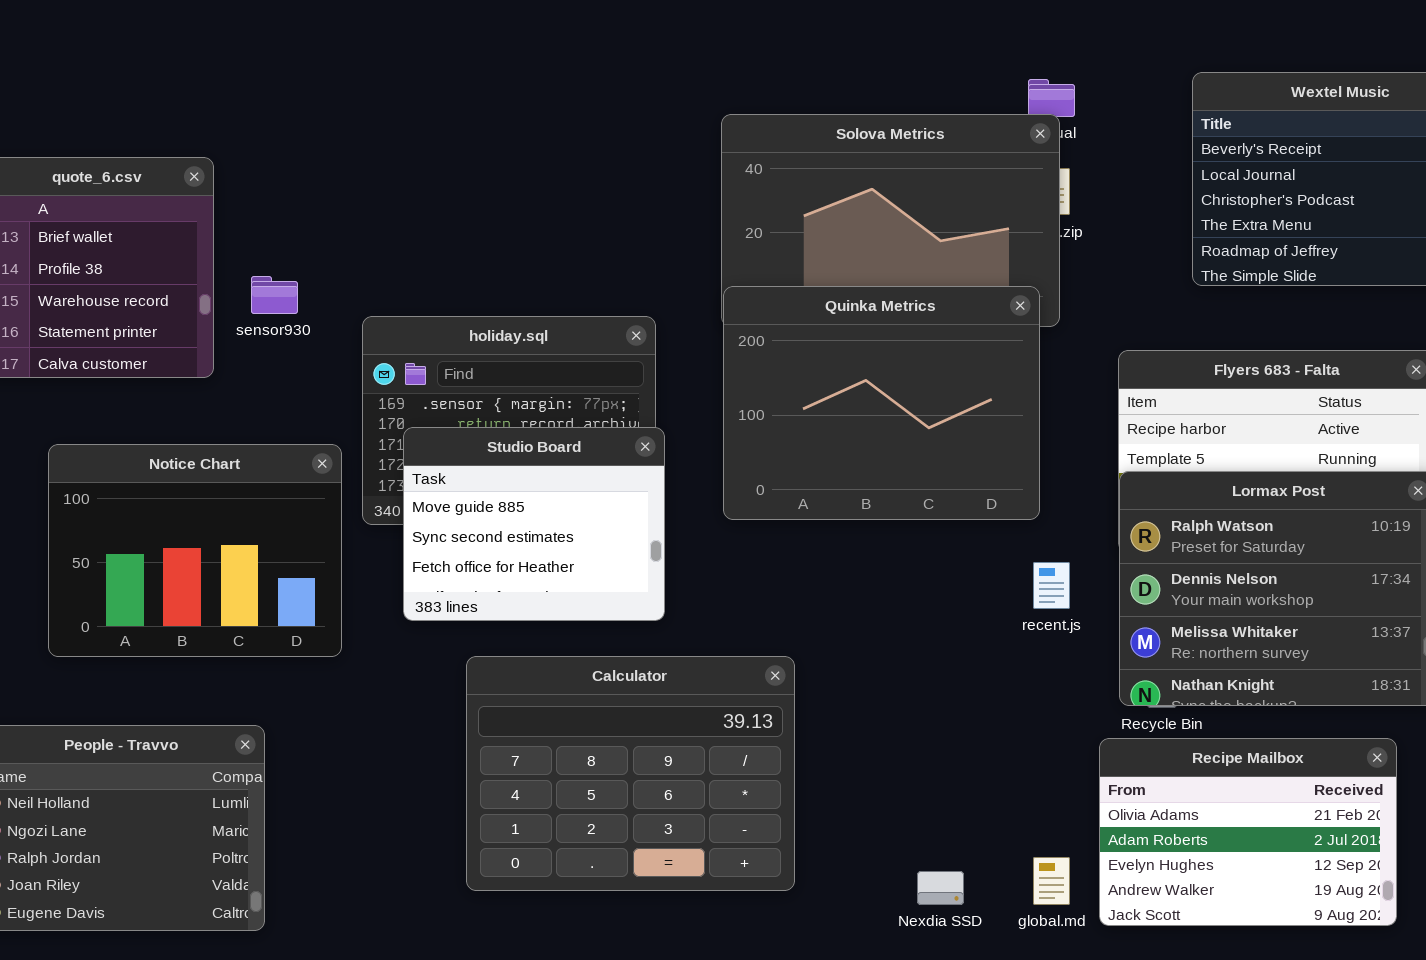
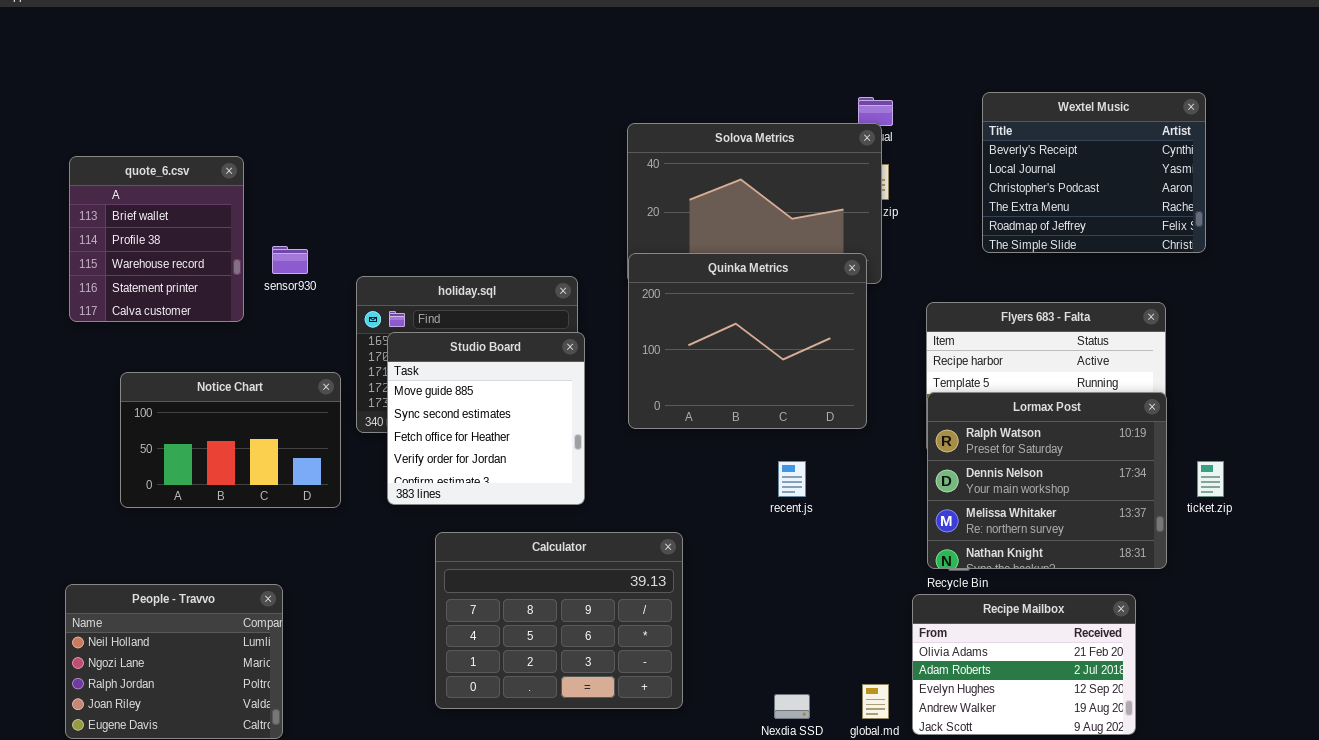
Studio Board: [403,427,665,621] -> [387,332,585,505], resized
Notice Chart: [48,444,342,657] -> [120,372,341,508], resized
recent.js: [1033,562,1070,609] -> [778,461,806,497], moved

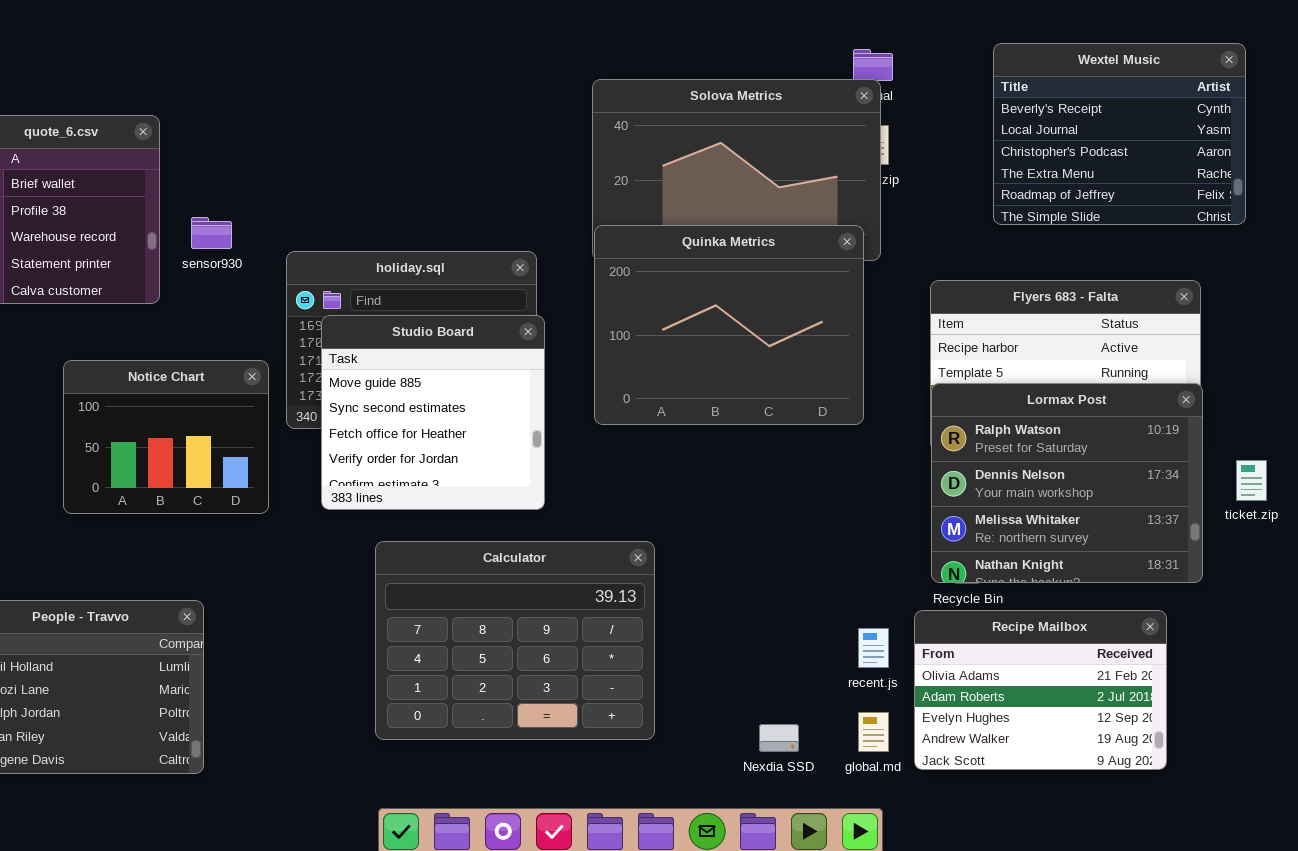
Notice Chart: [120,372,341,508] -> [63,360,269,514], resized
recent.js: [778,461,806,497] -> [858,628,889,668], moved

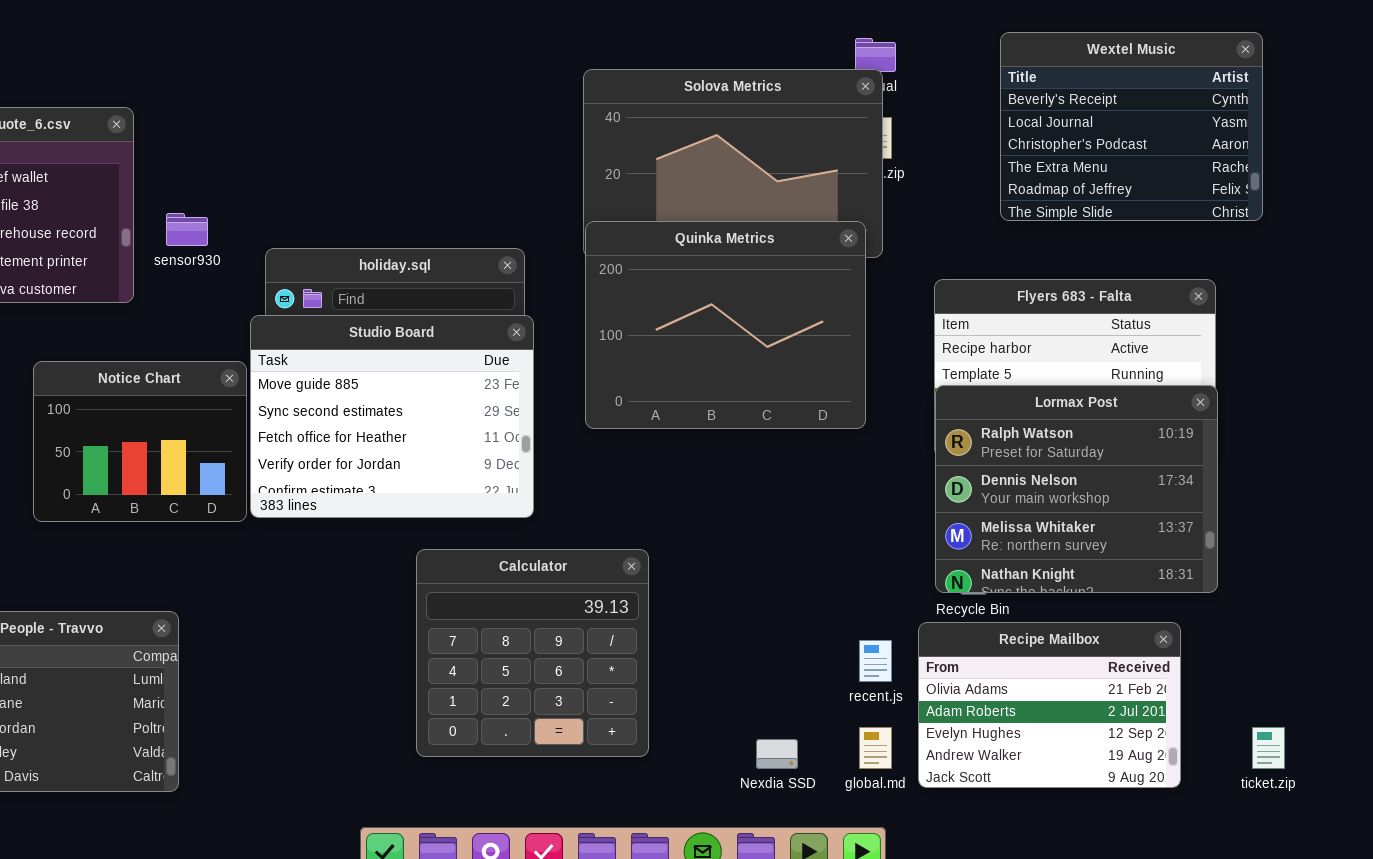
Studio Board: [321,315,545,510] -> [250,315,534,518], resized
ticket.zip: [1236,460,1267,501] -> [1252,727,1285,769], moved
Calculator: [375,541,655,740] -> [416,549,649,757], resized

